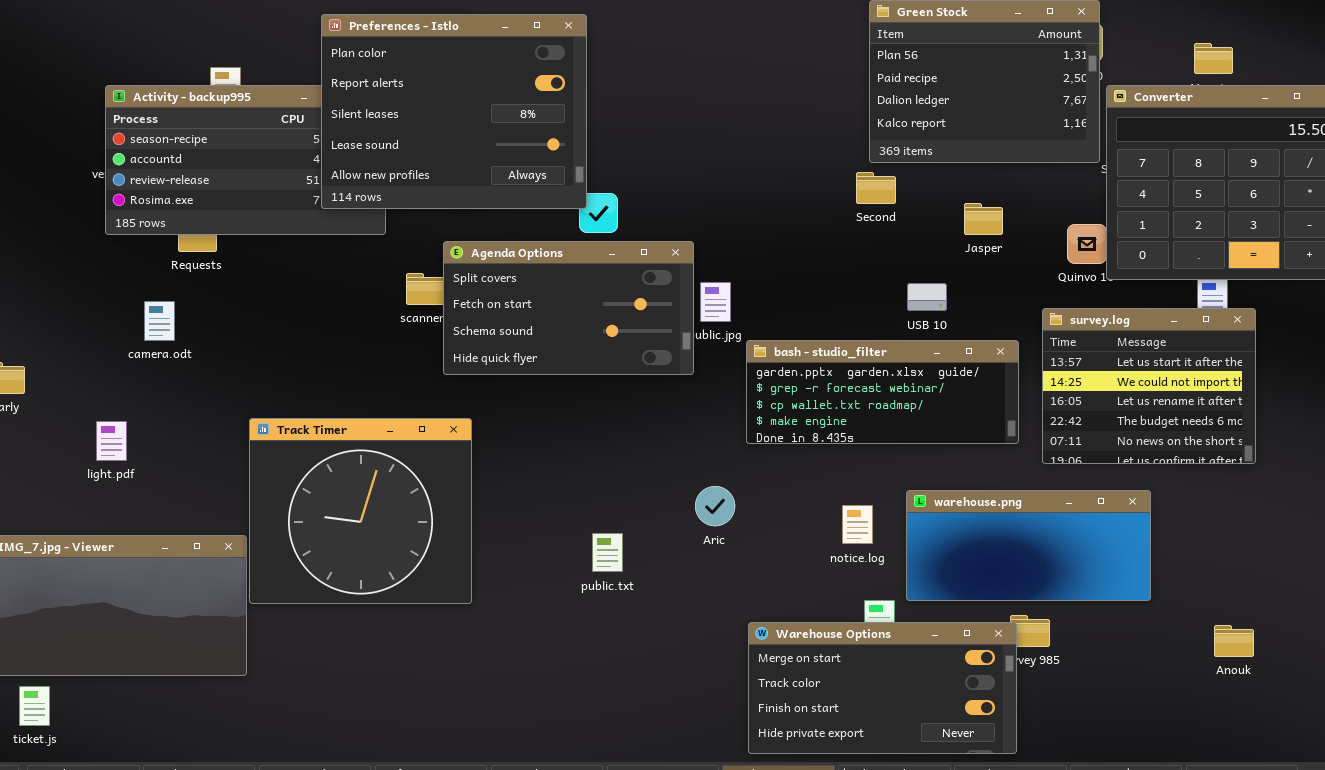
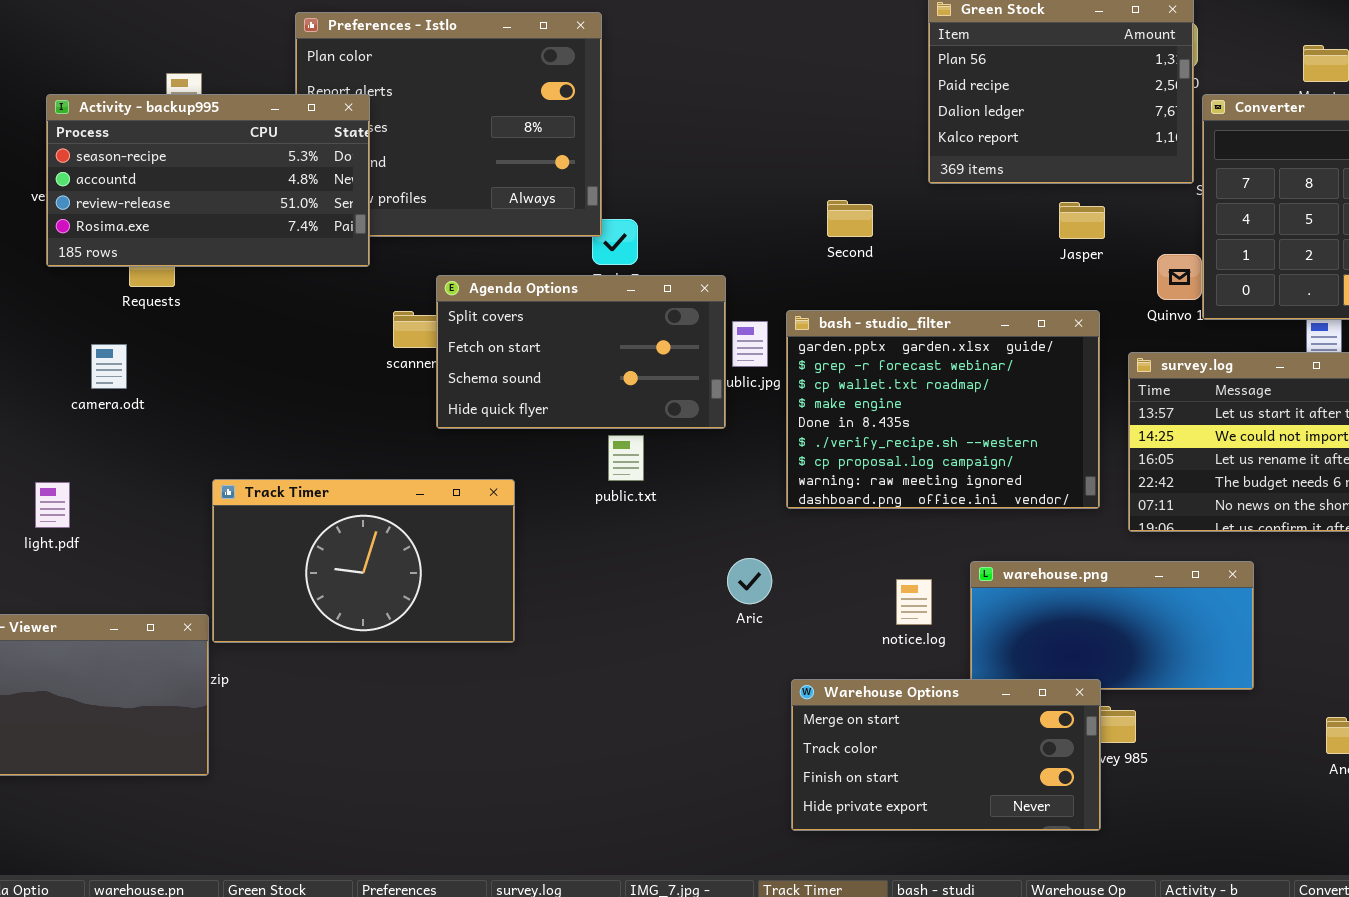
Activity - backup995: [105,85,386,235] -> [46,94,370,267], raised
Second: [856,172,896,204] -> [827,200,873,237], moved
Jasper: [964,203,1003,235] -> [1059,202,1105,239], moved
bash - studio_filter: [746,340,1019,444] -> [786,310,1100,509], resized
Track Timer: [249,418,472,604] -> [212,479,515,643], resized
public.txt: [592,533,623,572] -> [608,435,644,481], moved
Warehouse Options: [748,622,1017,754] -> [791,679,1101,831], moved

